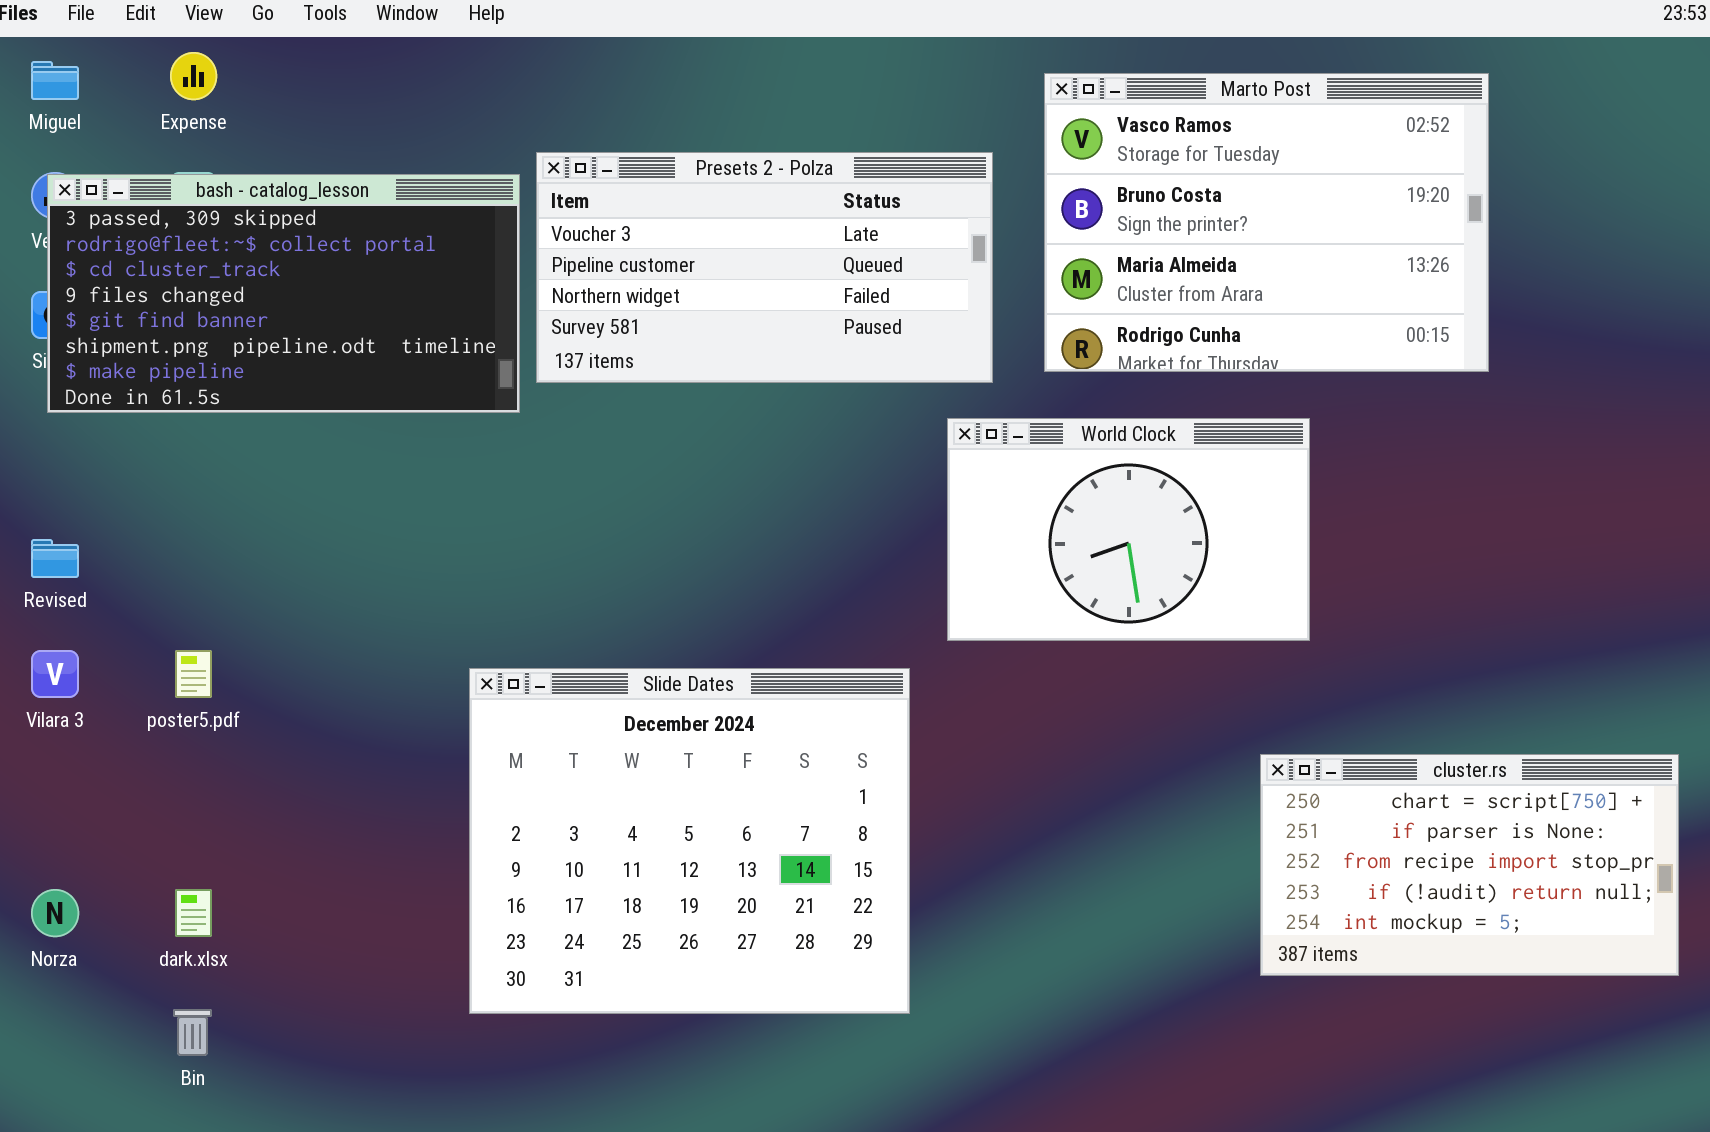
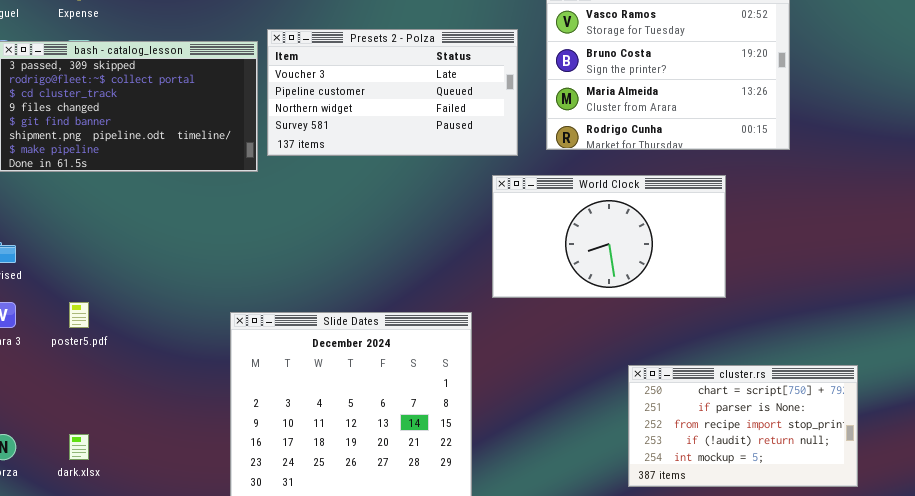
World Clock: [947,418,1310,641] -> [492,175,726,298], resized
cluster.rs: [1260,754,1679,976] -> [628,365,858,487], moved

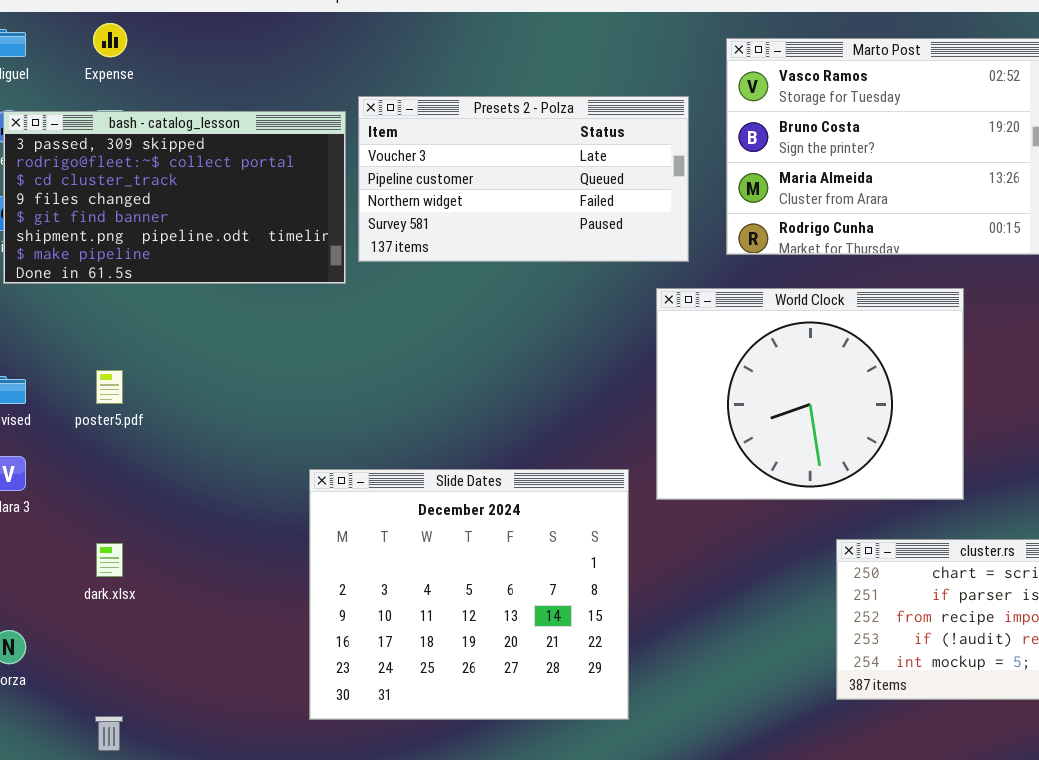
World Clock: [492,175,726,298] -> [656,288,964,500], resized
poster5.pdf: [69,302,89,328] -> [96,370,123,404], moved
dark.xlsx: [69,434,89,460] -> [96,543,123,577], moved

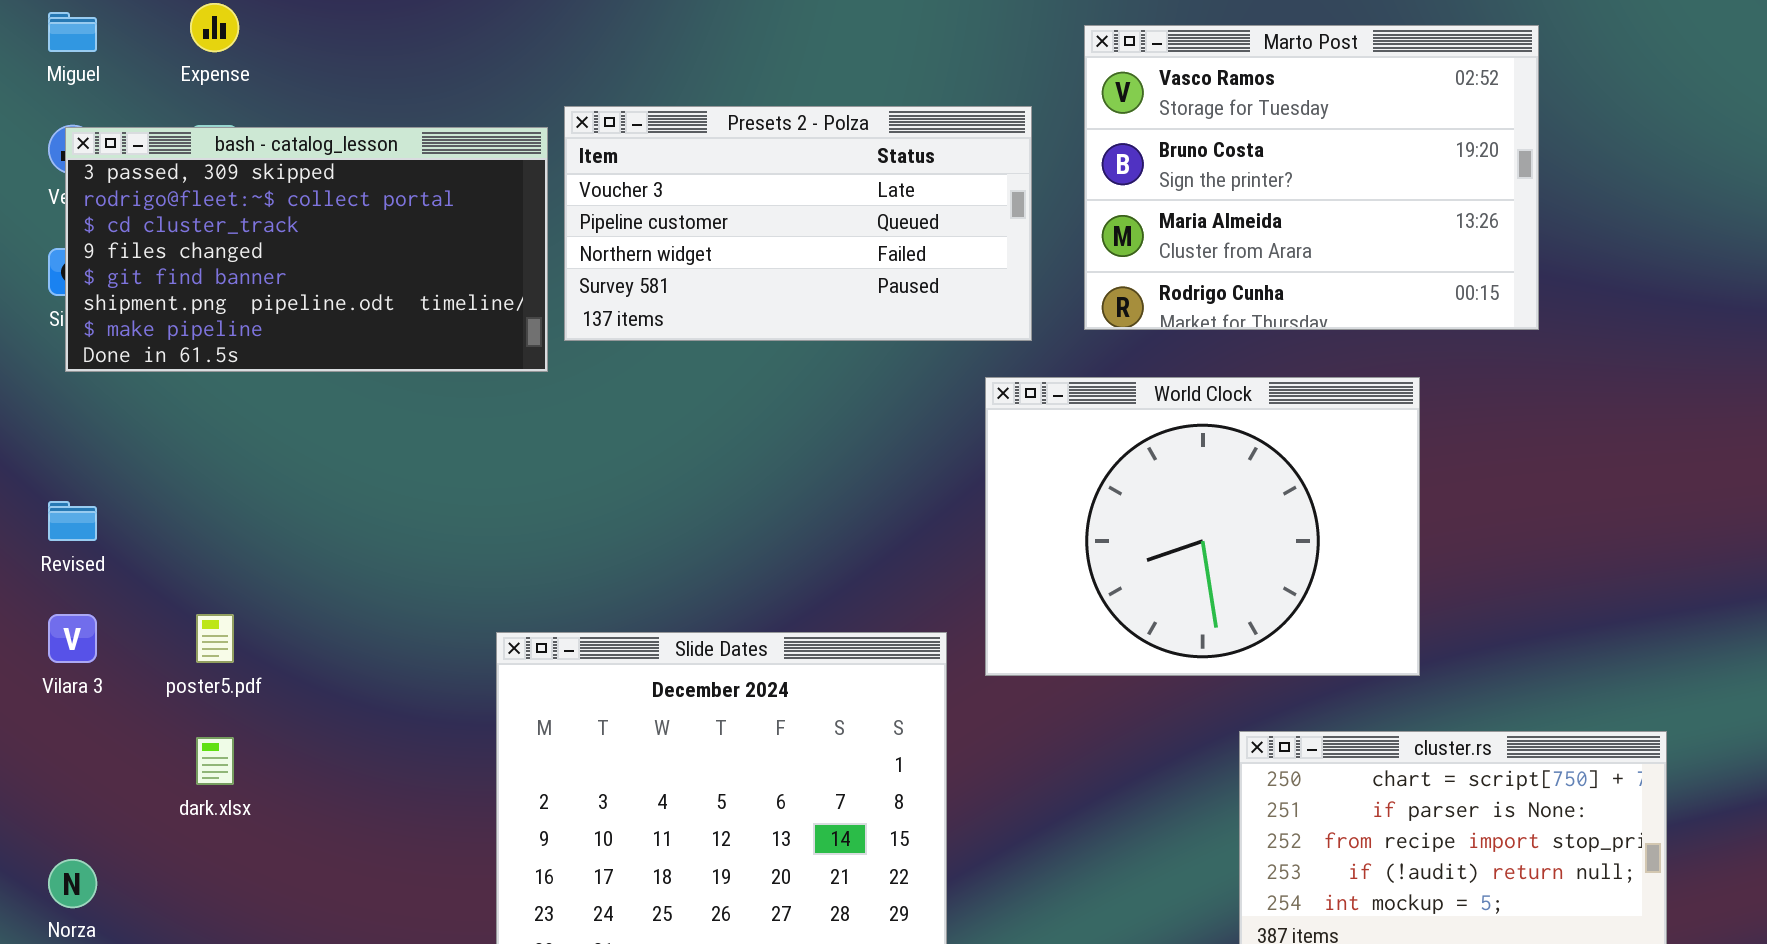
poster5.pdf: [96,370,123,404] -> [196,614,234,663], moved

